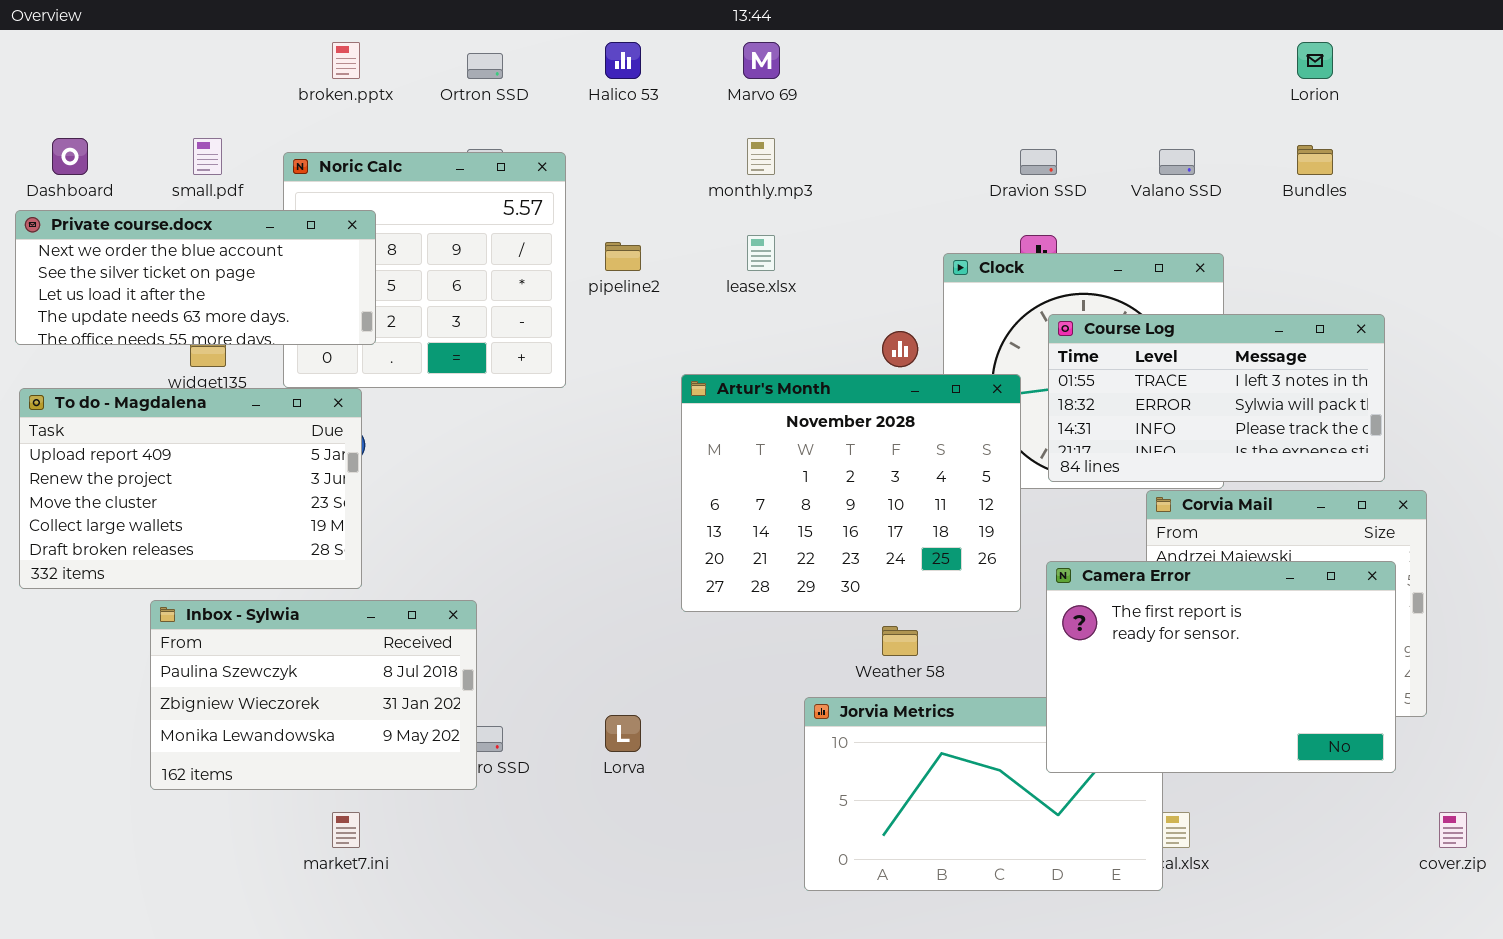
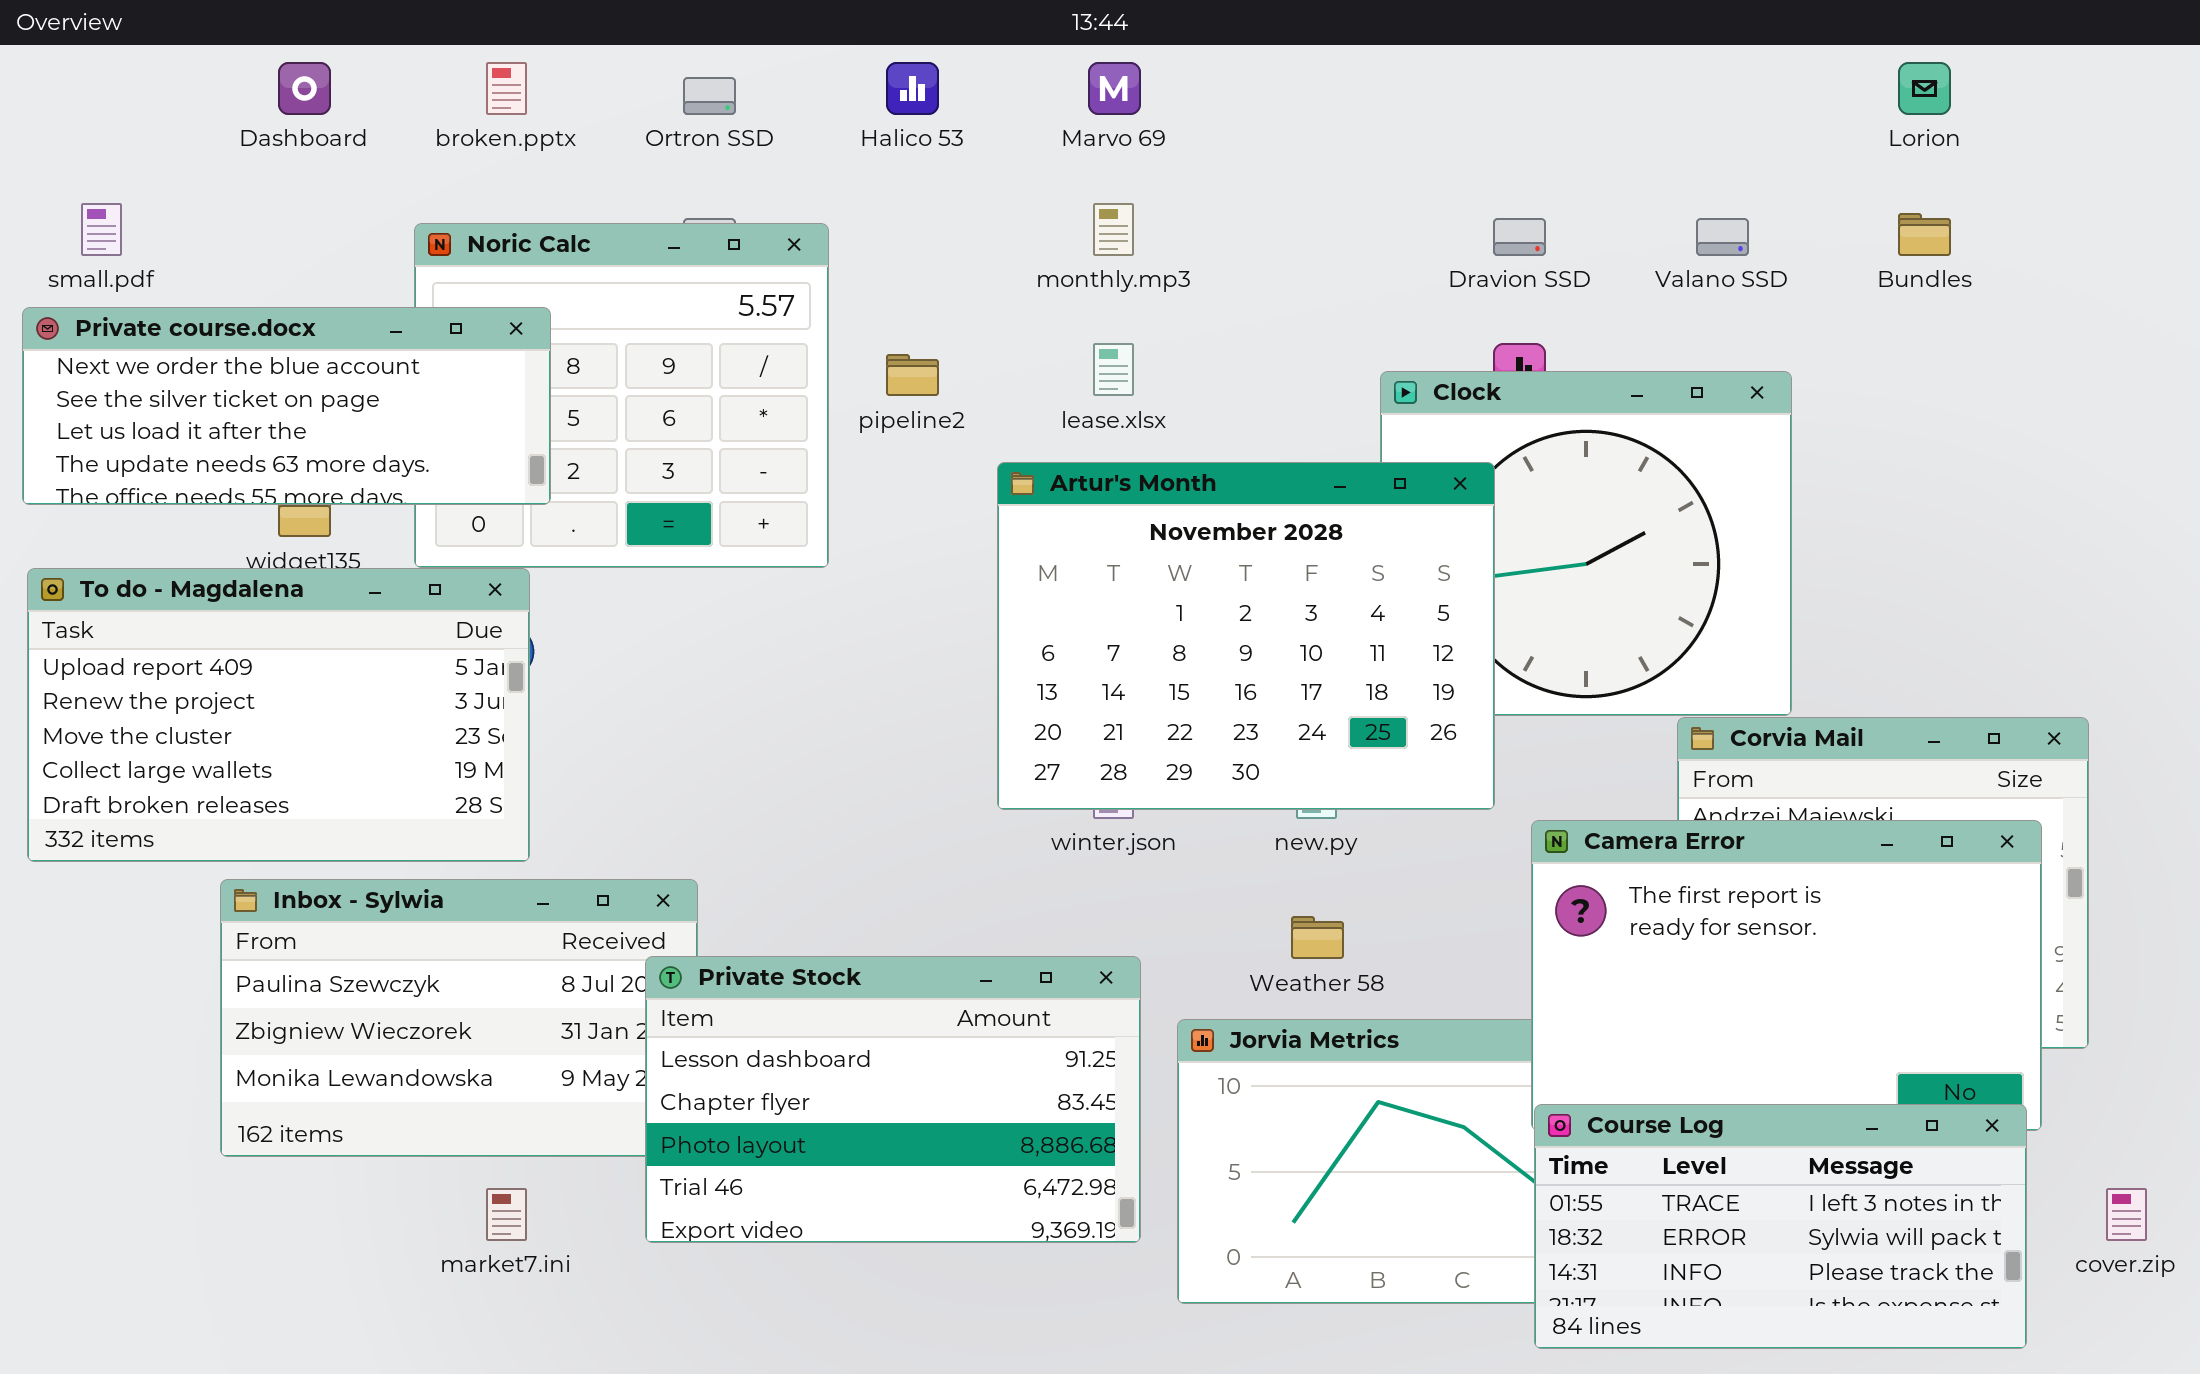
Dashboard: [52,138,88,175] -> [278,62,331,115], moved
small.pdf: [193,138,222,175] -> [81,203,122,256], moved
Course Log: [1048,314,1385,482] -> [1534,1104,2027,1349], moved
Artur's Month: [681,374,1021,612] -> [997,462,1495,810], moved
Private Stock: none -> [645,956,1141,1243], opened

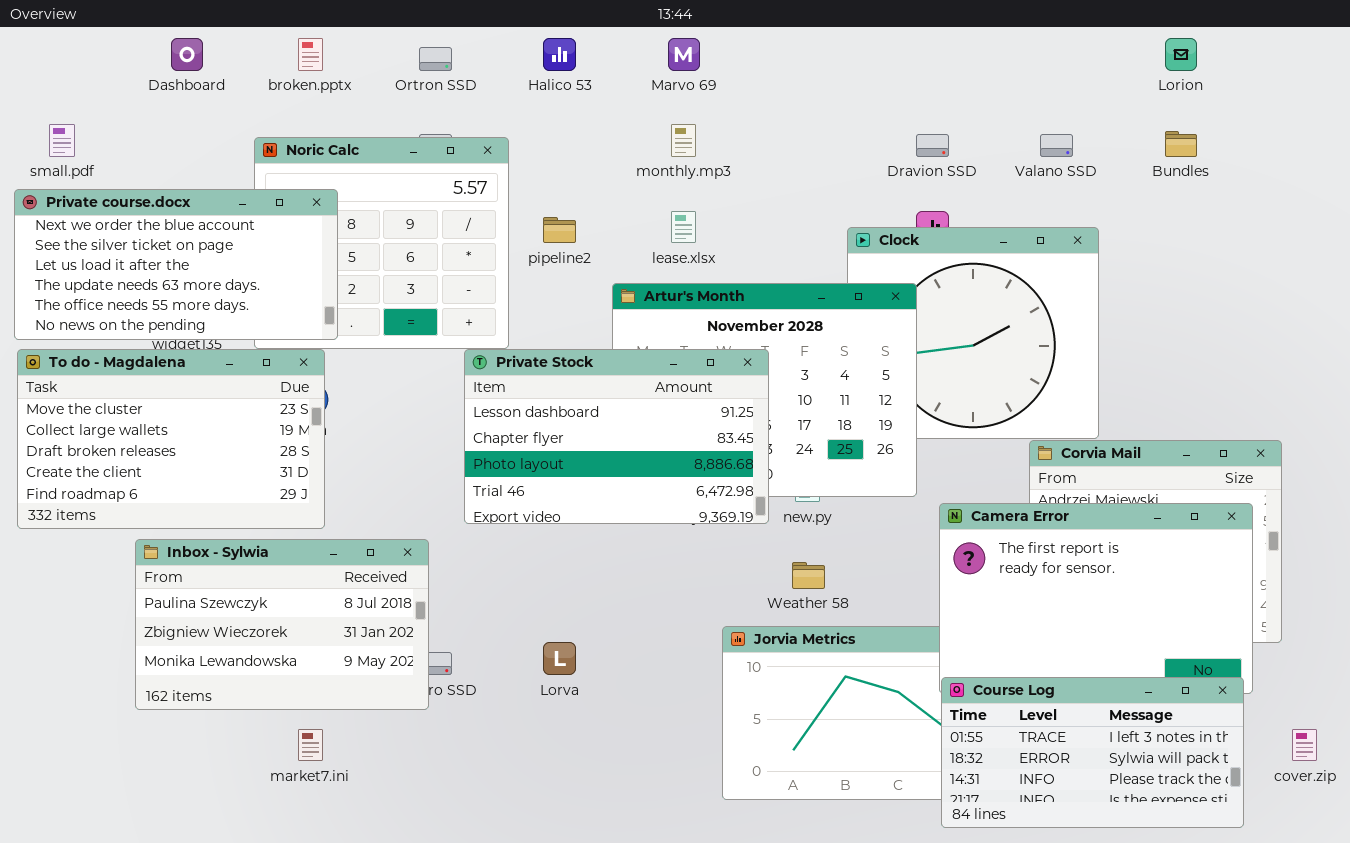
Private course.docx: [22,307,551,505] -> [14,189,338,340], resized
To do - Magdalena: [27,568,530,862] -> [17,349,325,529], scrolled down 2 rows
Private Stock: [645,956,1141,1243] -> [464,349,769,524], moved

